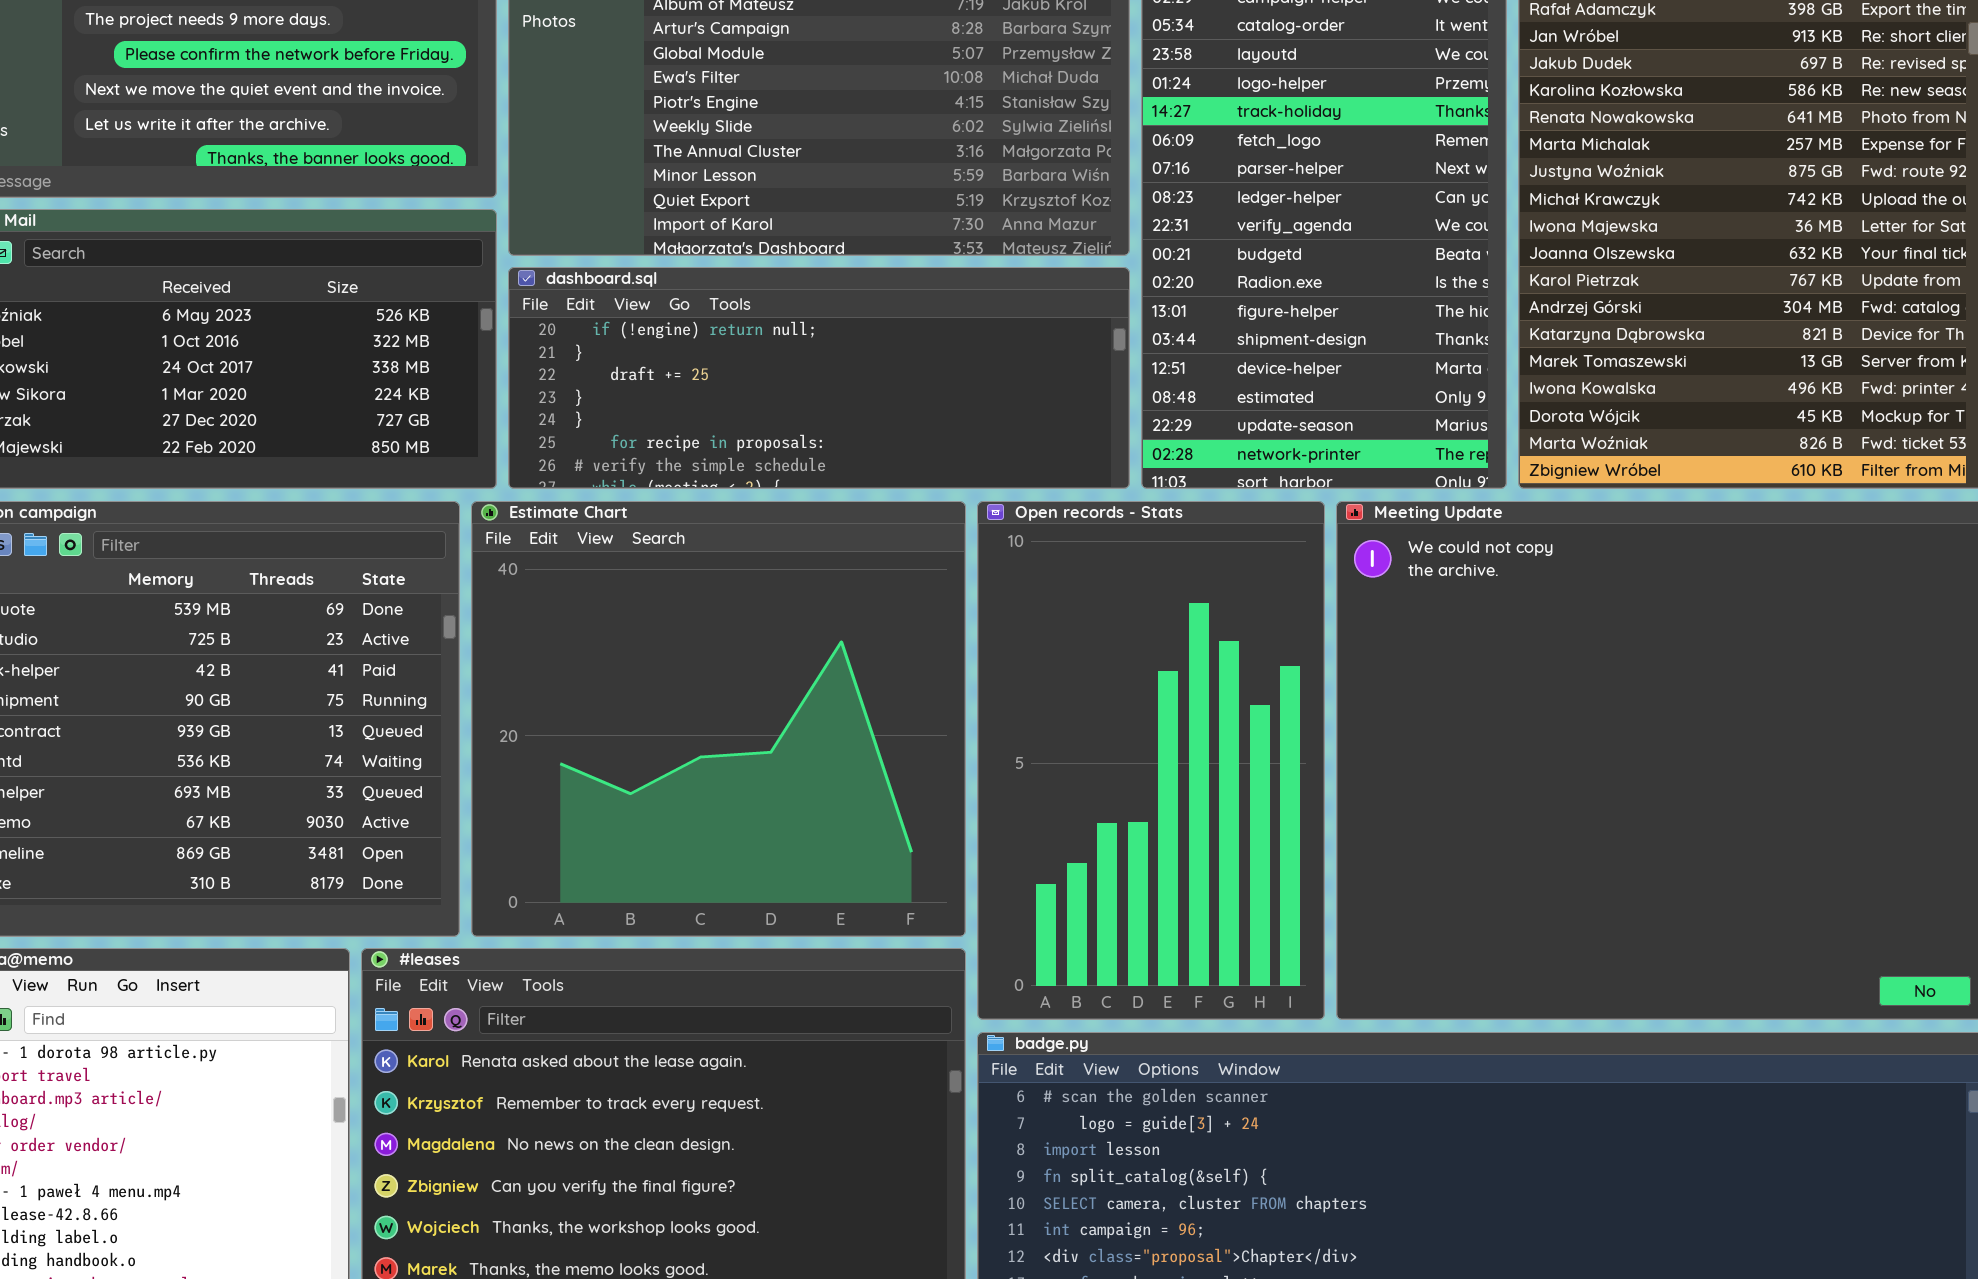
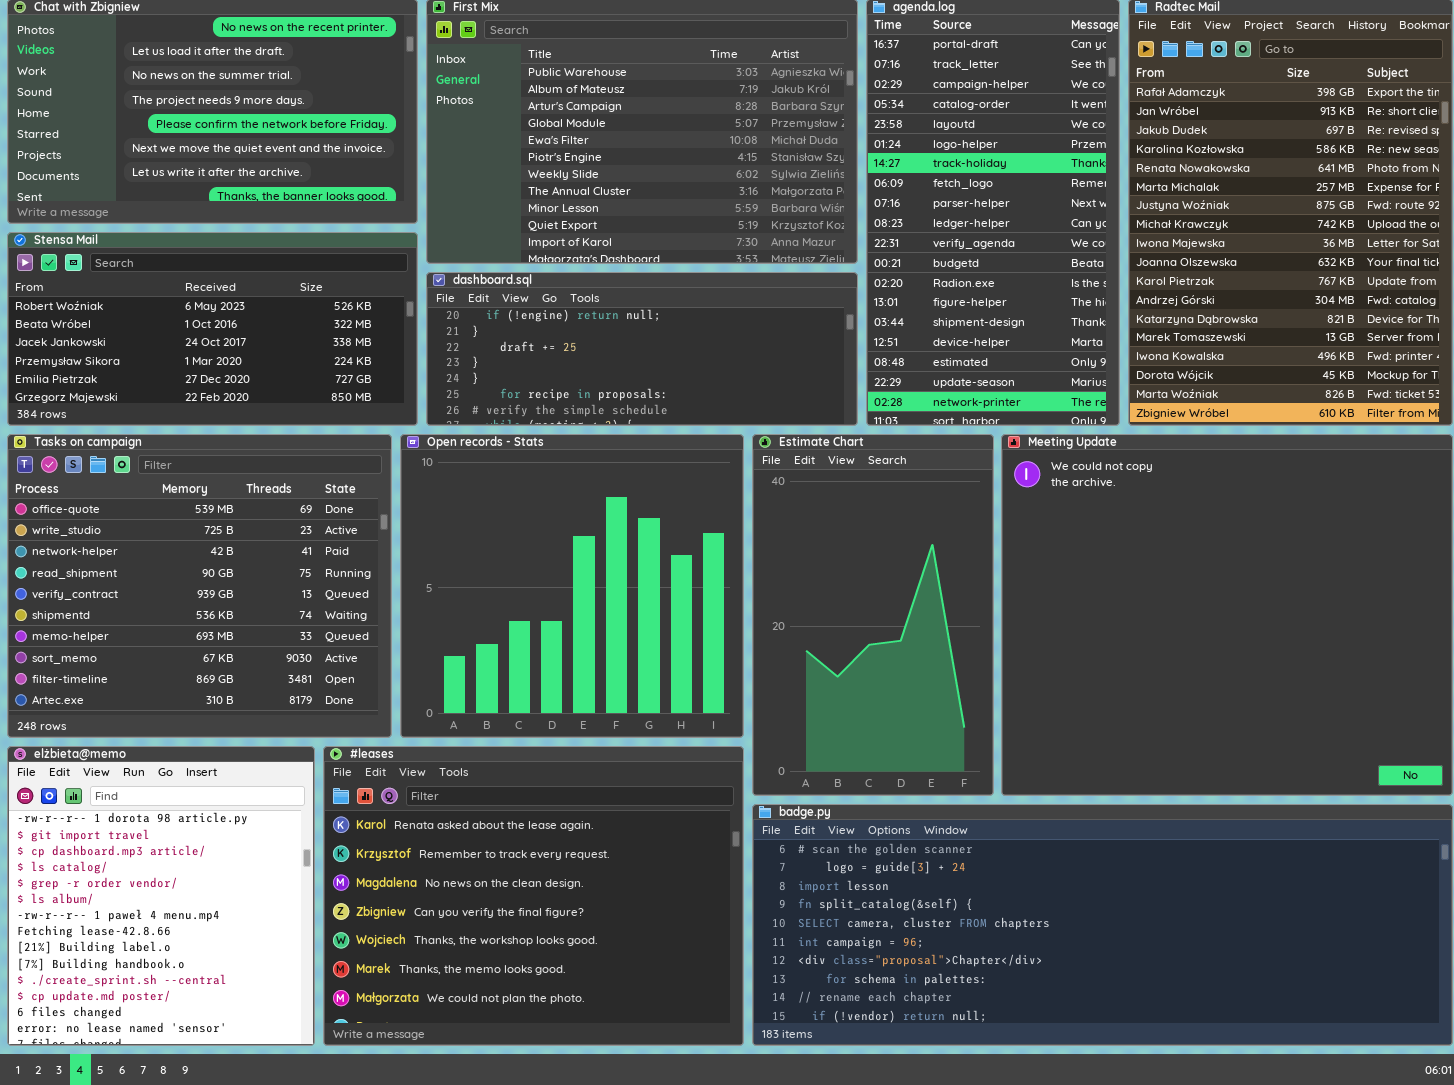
Estimate Chart: [471,501,966,937] -> [752,434,994,796], moved, resized
Open records - Stats: [977,501,1325,1020] -> [400,434,744,738], moved, resized

